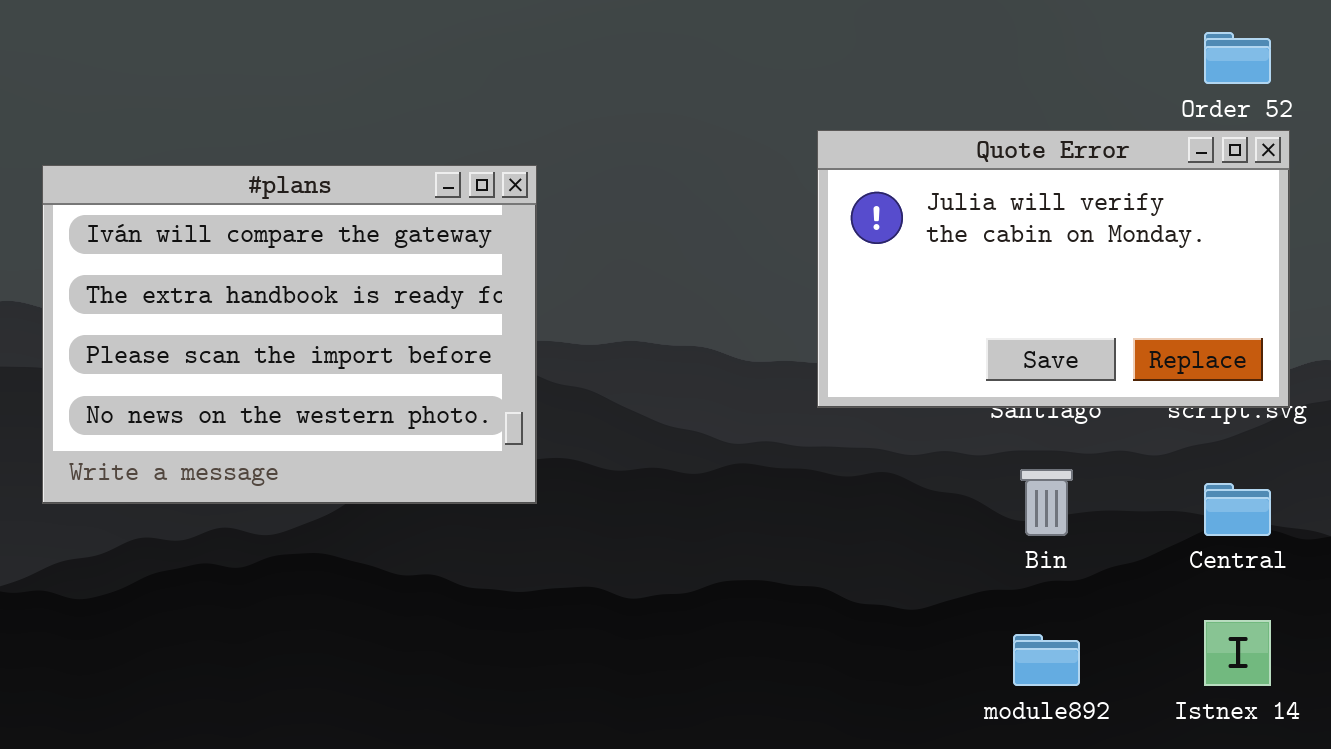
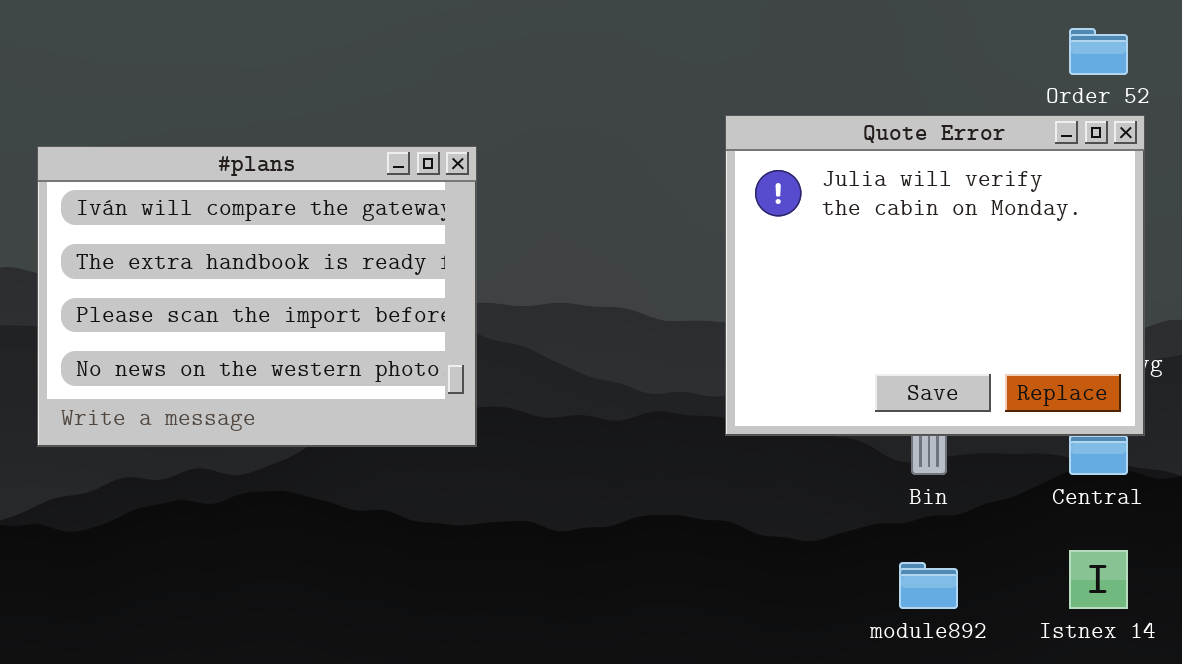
Quote Error: [817,130,1290,408] -> [725,115,1145,436], resized

